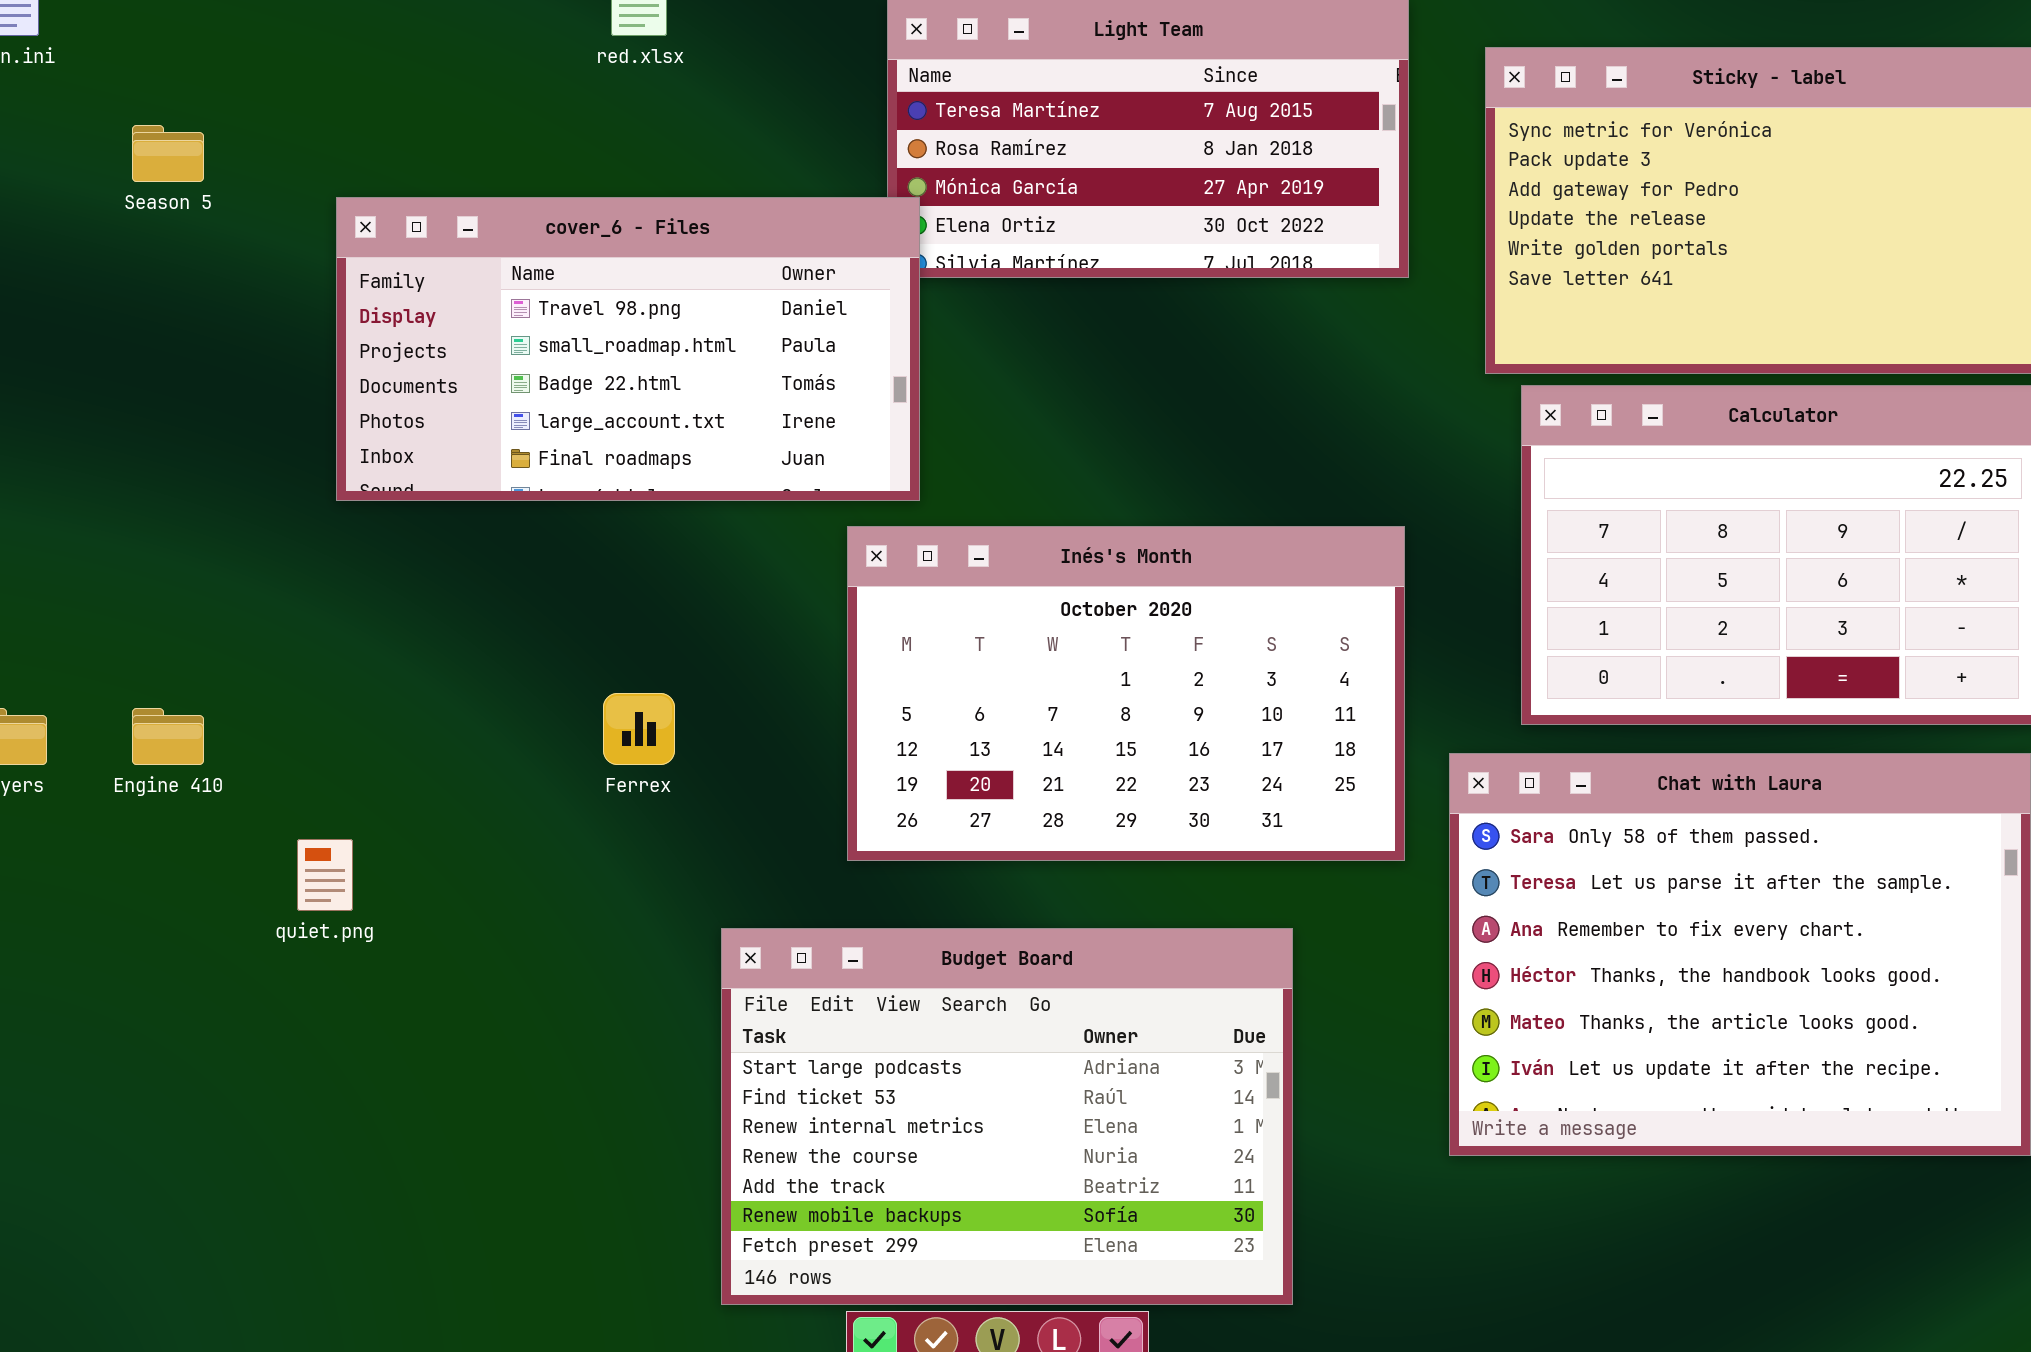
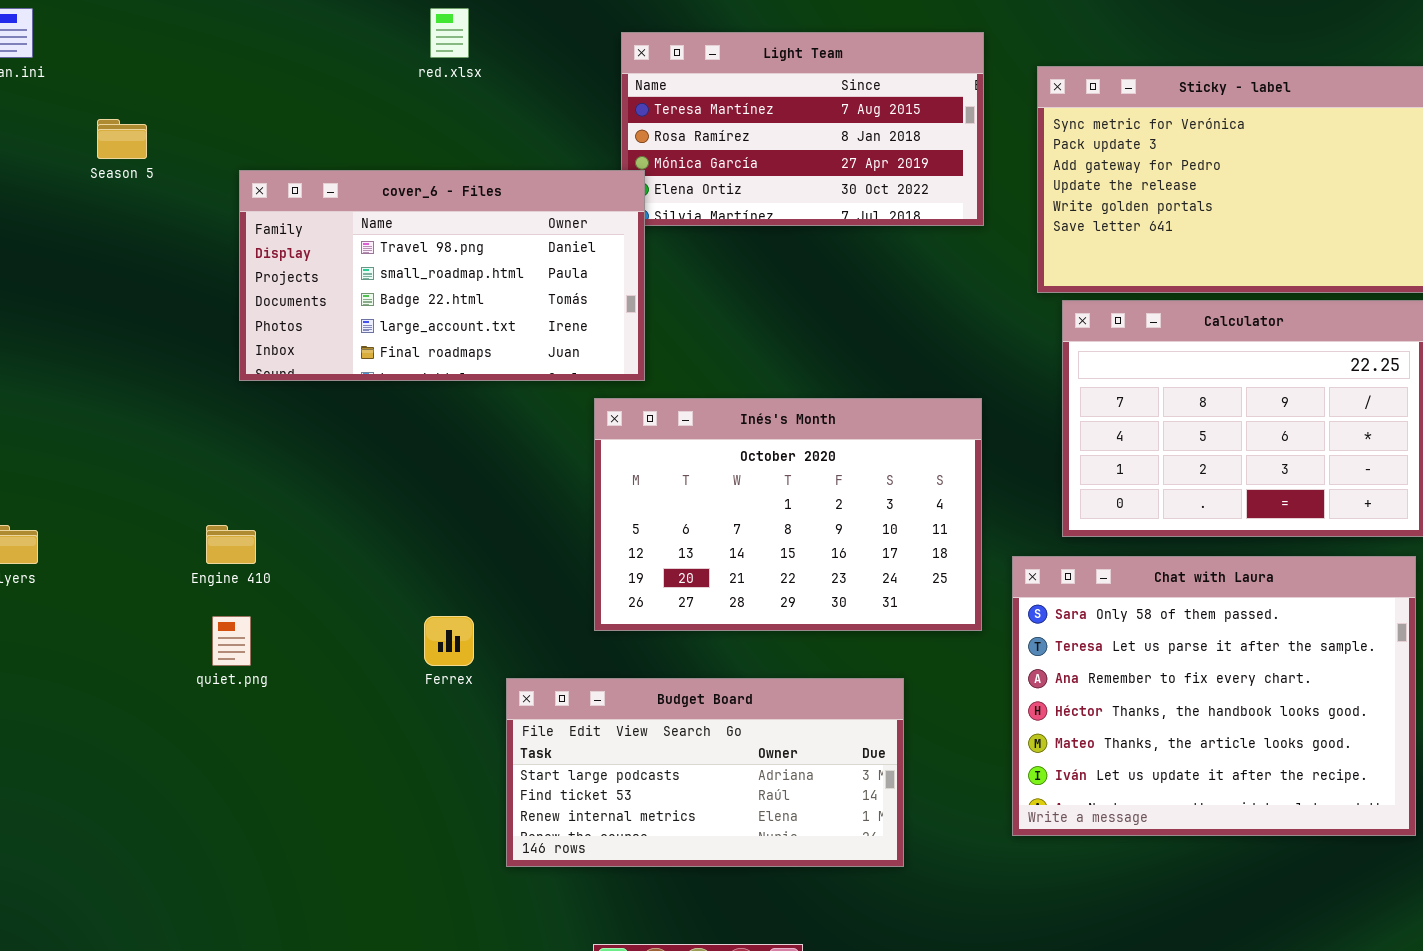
Ferrex: [603,693,675,765] -> [424,616,474,666], moved
Engine 410: [132,708,204,765] -> [206,525,256,564], moved
Budget Board: [721,928,1293,1305] -> [506,678,904,867], resized

